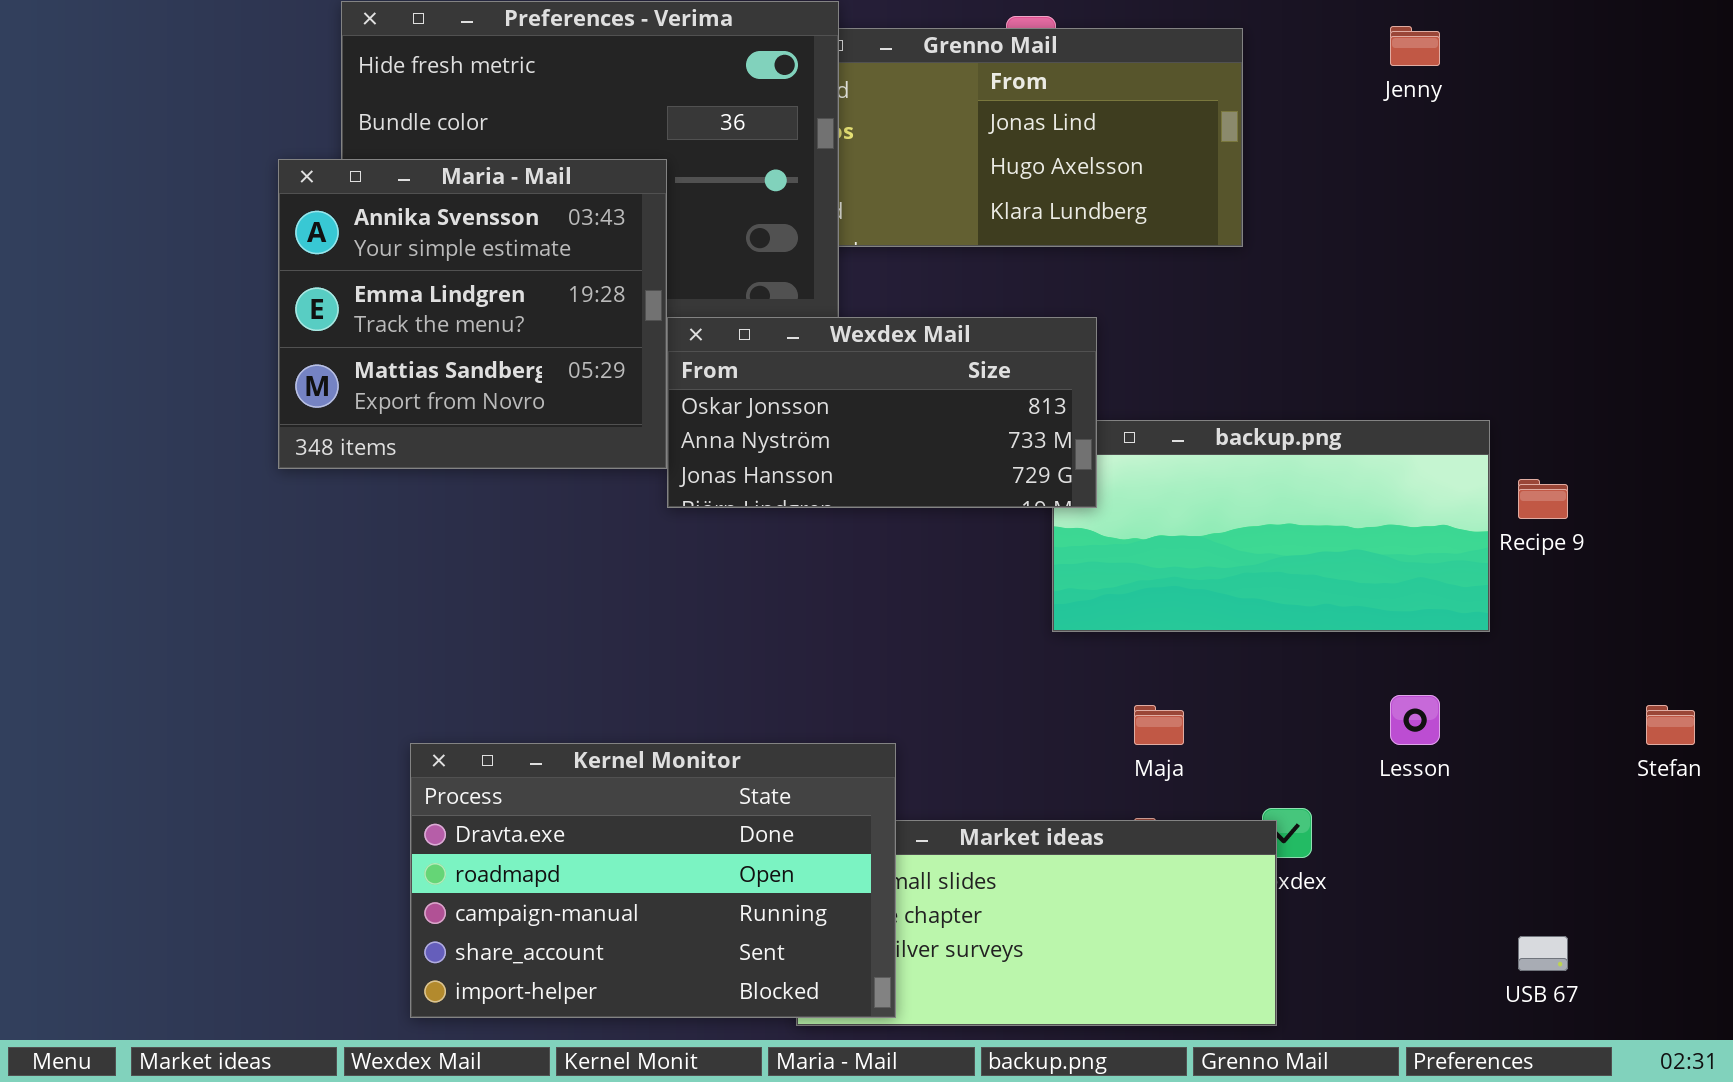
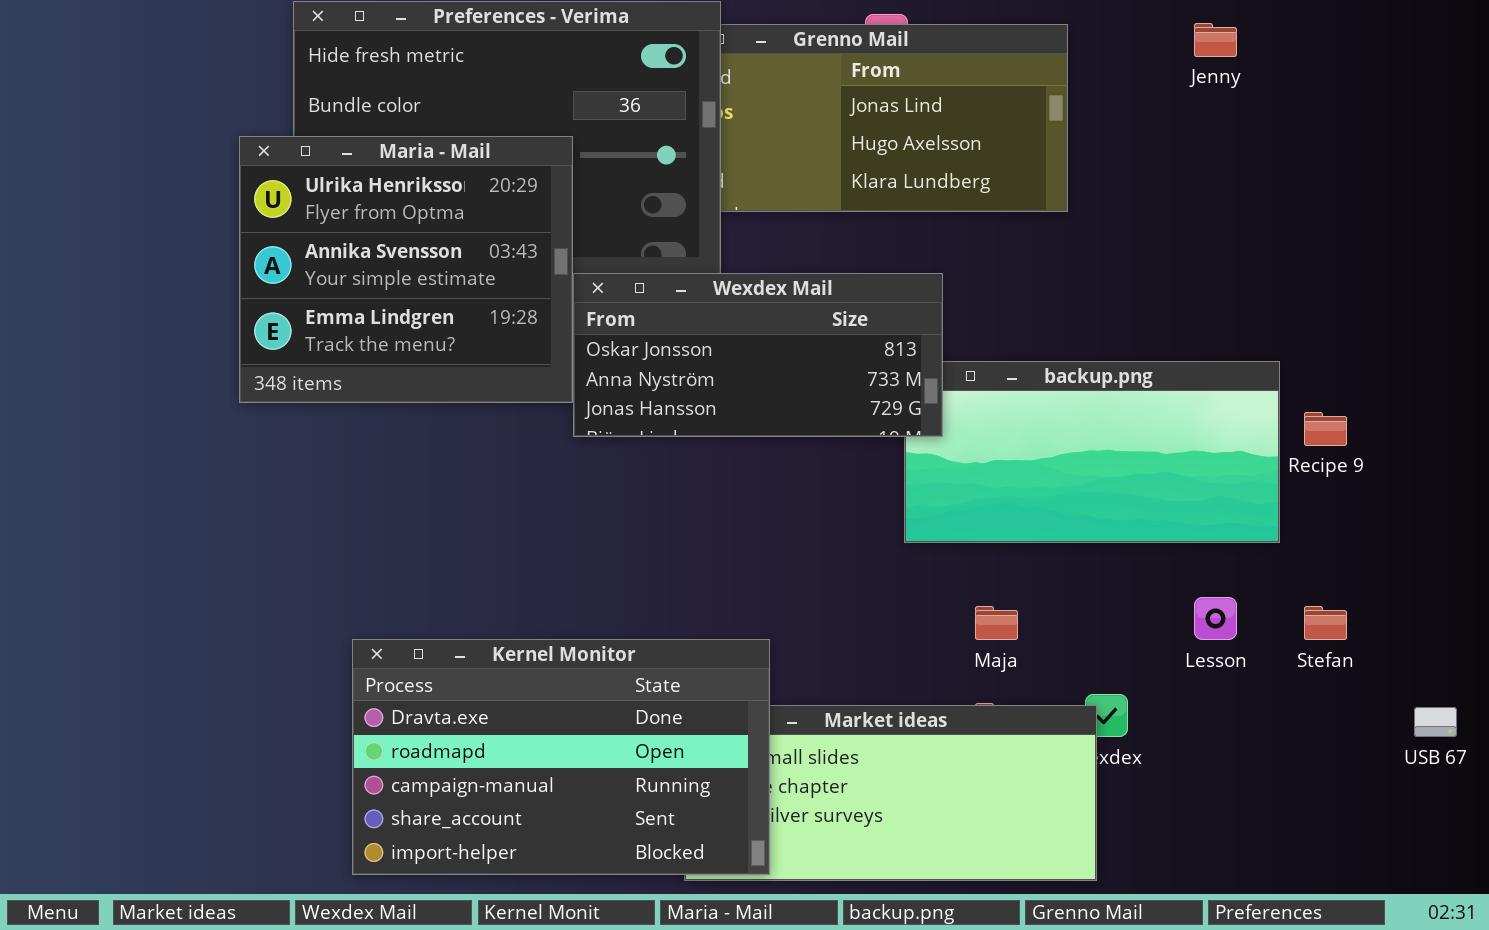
Maria - Mail: [278,159,667,469] -> [239,136,573,403], scrolled up 1 row
Stefan: [1646,705,1695,745] -> [1304,606,1347,640], moved
USB 67: [1518,936,1568,971] -> [1414,707,1457,737], moved

